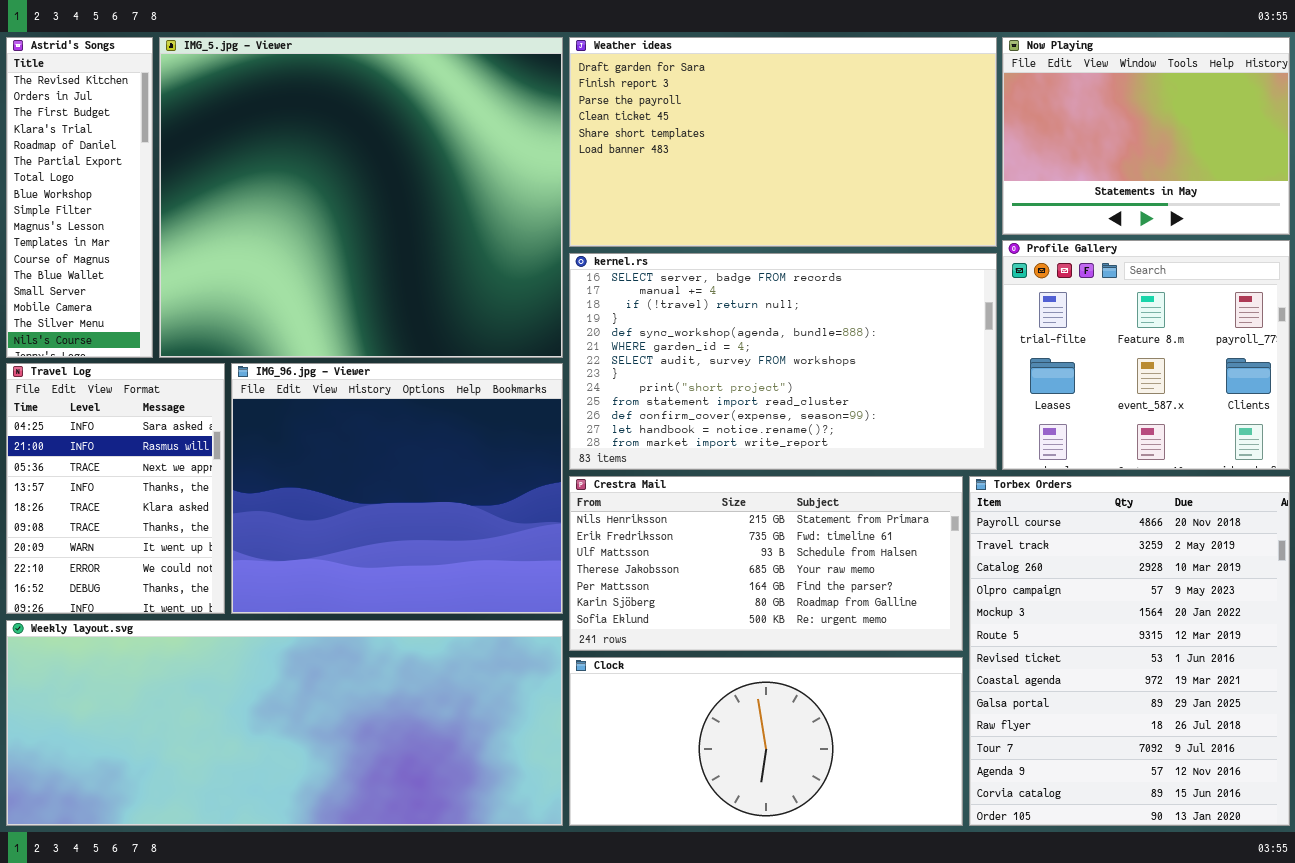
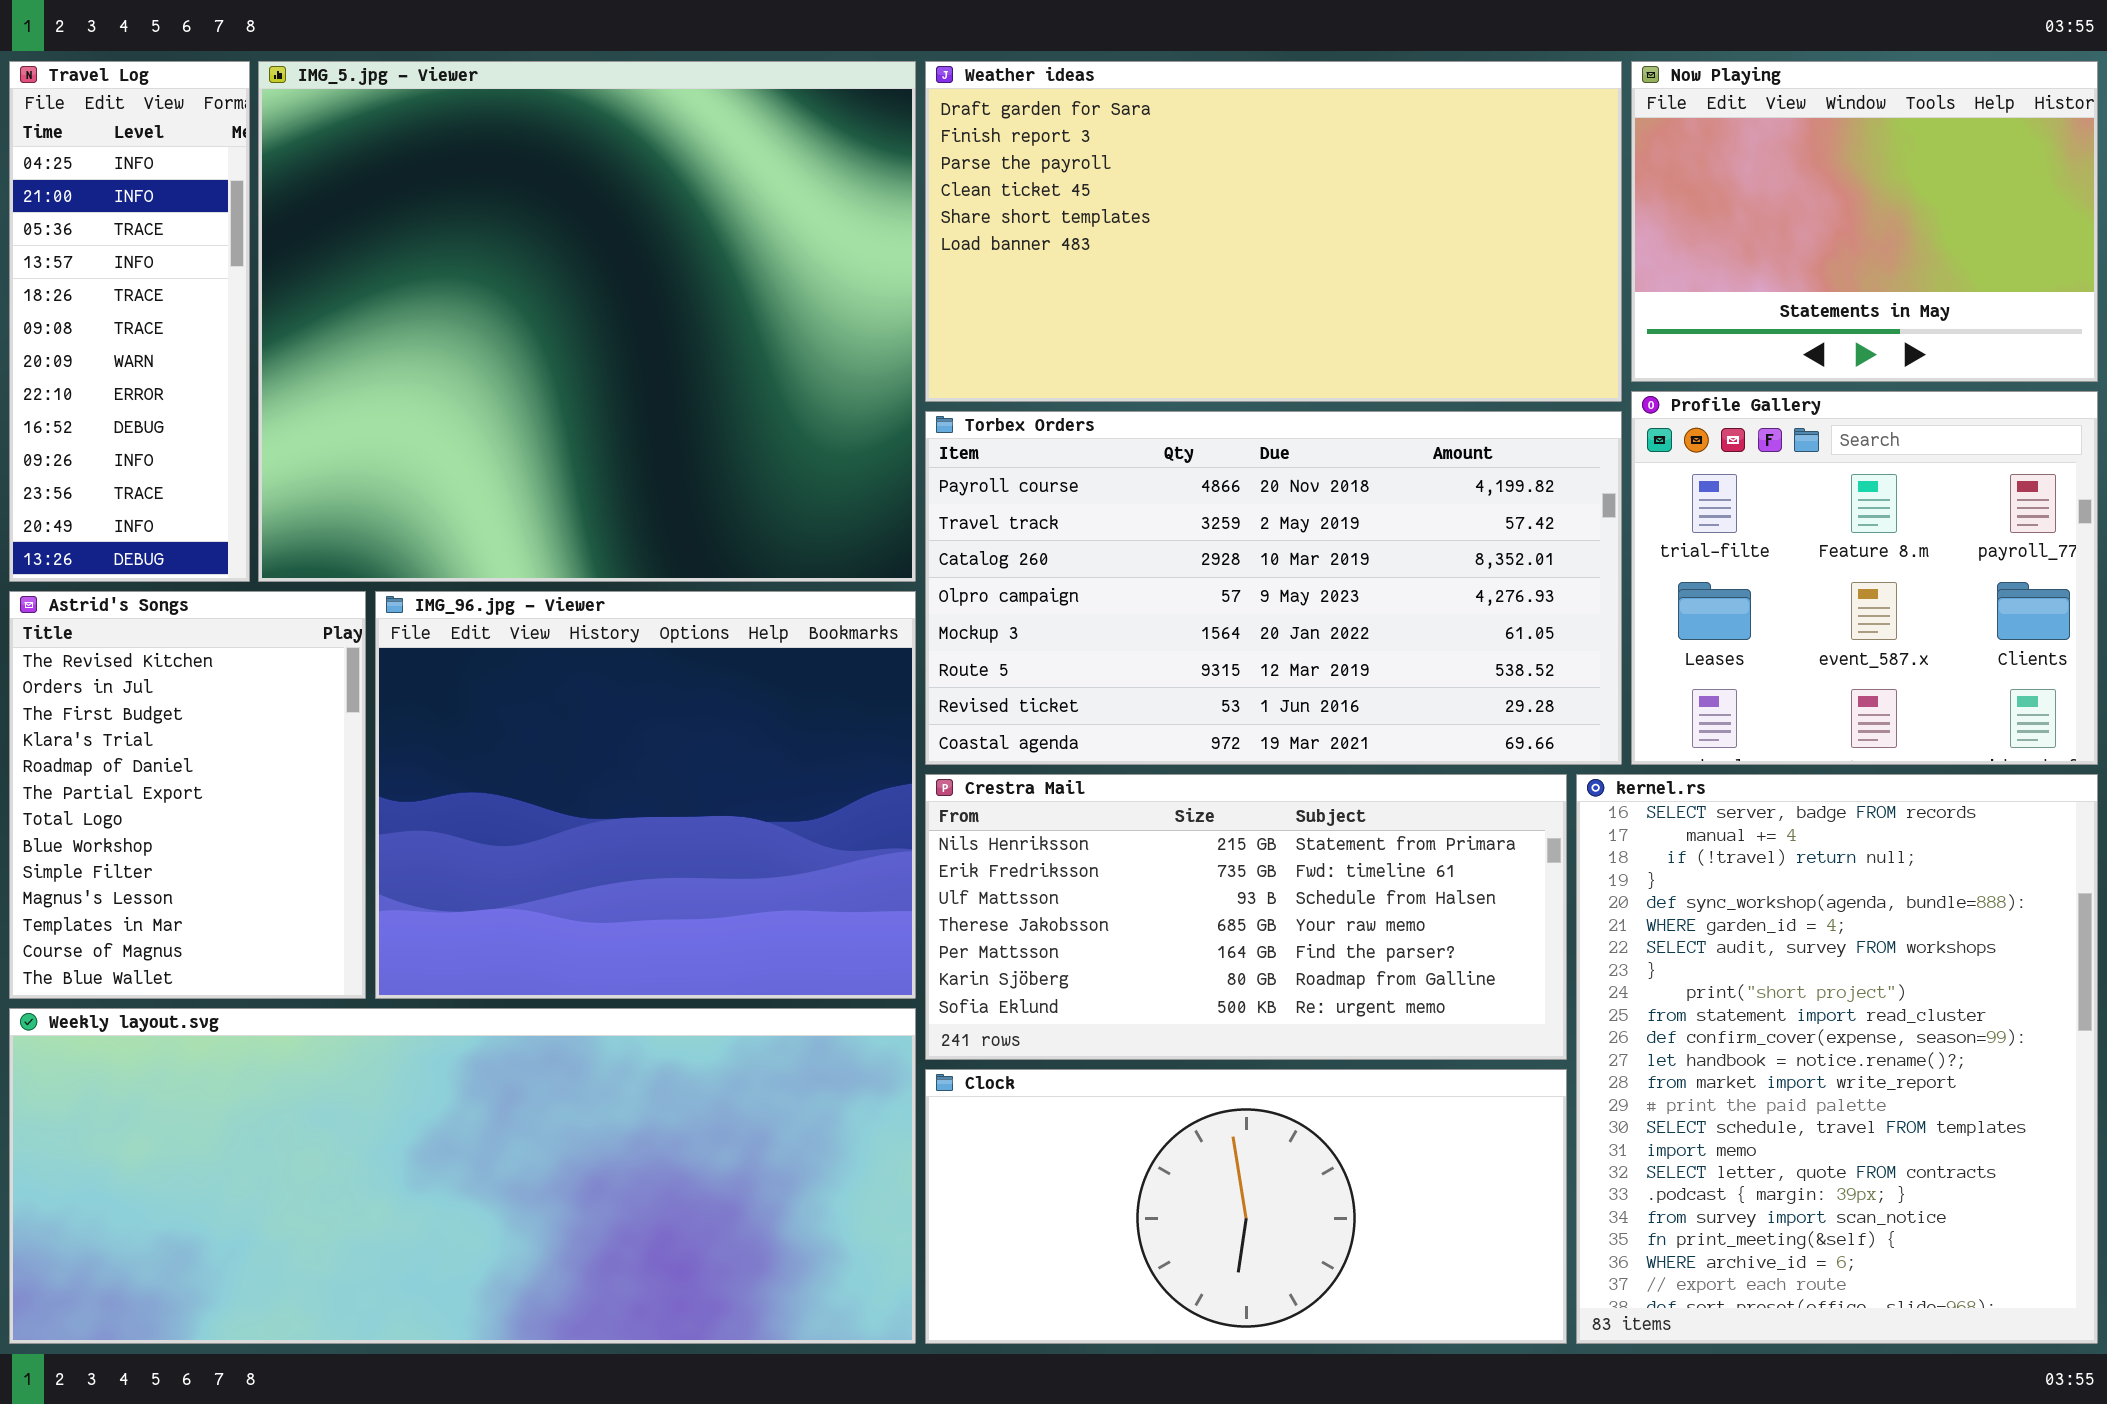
Astrid's Songs: [6,37,153,358] -> [9,591,366,999], moved, resized
kernel.rs: [569,253,997,470] -> [1576,774,2098,1344], moved, resized
Travel Log: [6,363,225,614] -> [9,61,250,582], moved, resized
Torbex Orders: [969,476,1290,826] -> [925,411,1622,765], moved, resized

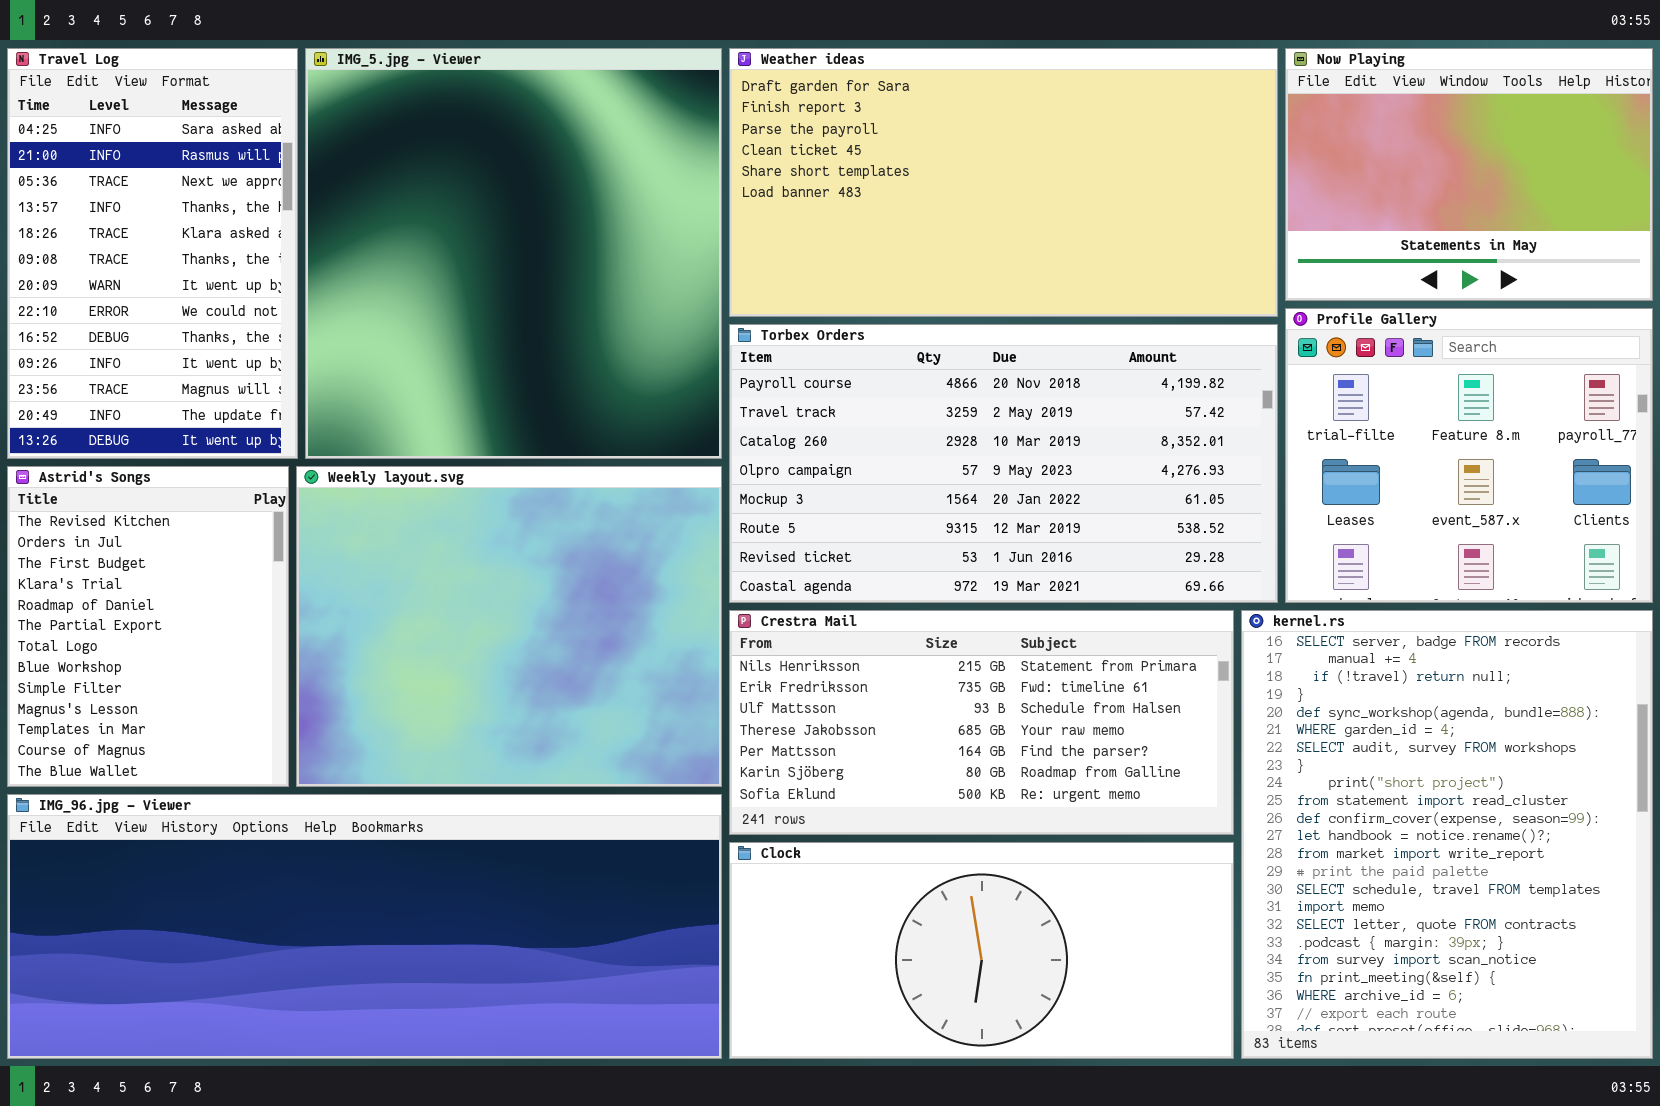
Travel Log: [9,61,250,582] -> [7,48,298,459], resized
IMG_5.jpg - Viewer: [258,61,916,582] -> [305,48,722,459], resized
IMG_96.jpg - Viewer: [375,591,916,999] -> [7,794,722,1059], moved, resized
Weekly layout.svg: [9,1008,916,1344] -> [296,466,722,787], moved, resized

